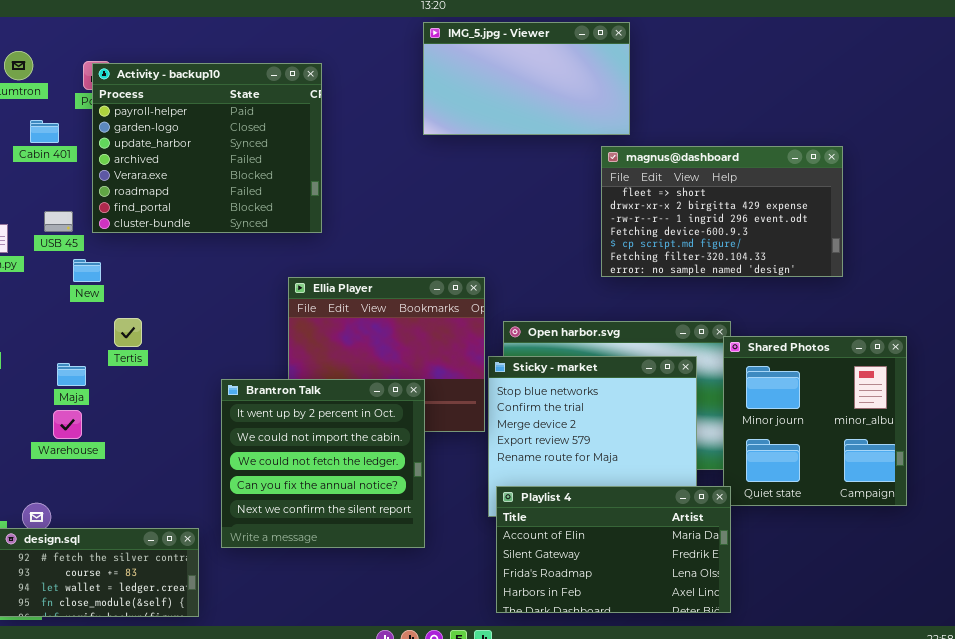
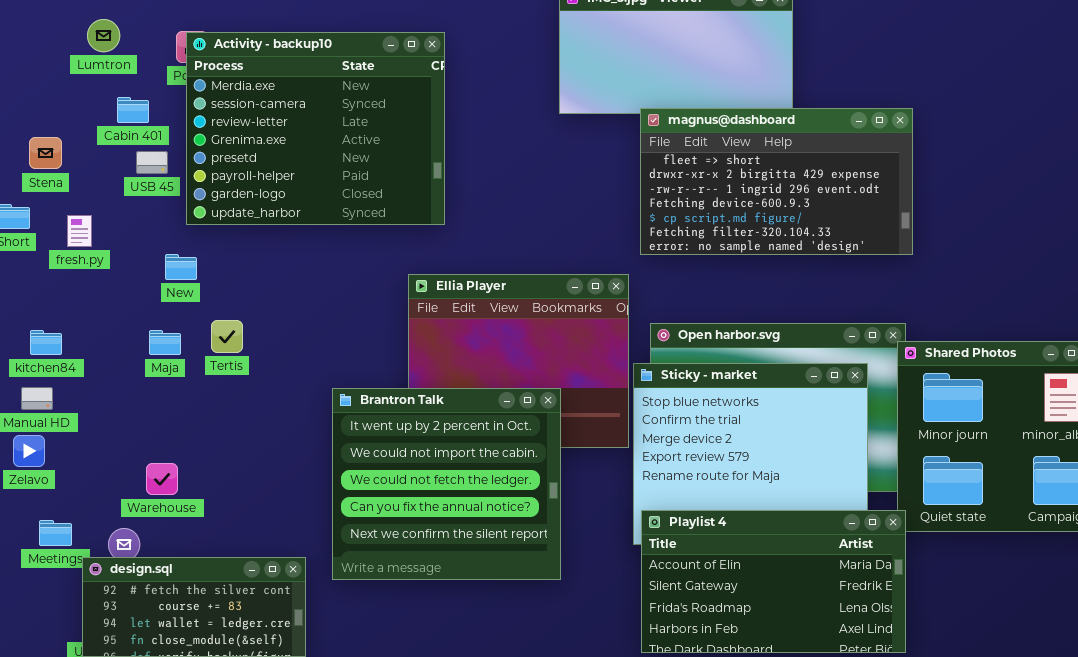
Activity - backup10: [92,63,322,233] -> [186,32,445,225], scrolled up 5 rows
magnus@dashboard: [601,146,843,277] -> [640,108,913,255], moved
USB 45: [44,211,73,232] -> [136,151,168,174], moved
Maja: [57,363,86,386] -> [149,330,181,355], moved
Warehouse: [53,410,82,439] -> [146,463,178,495], moved

